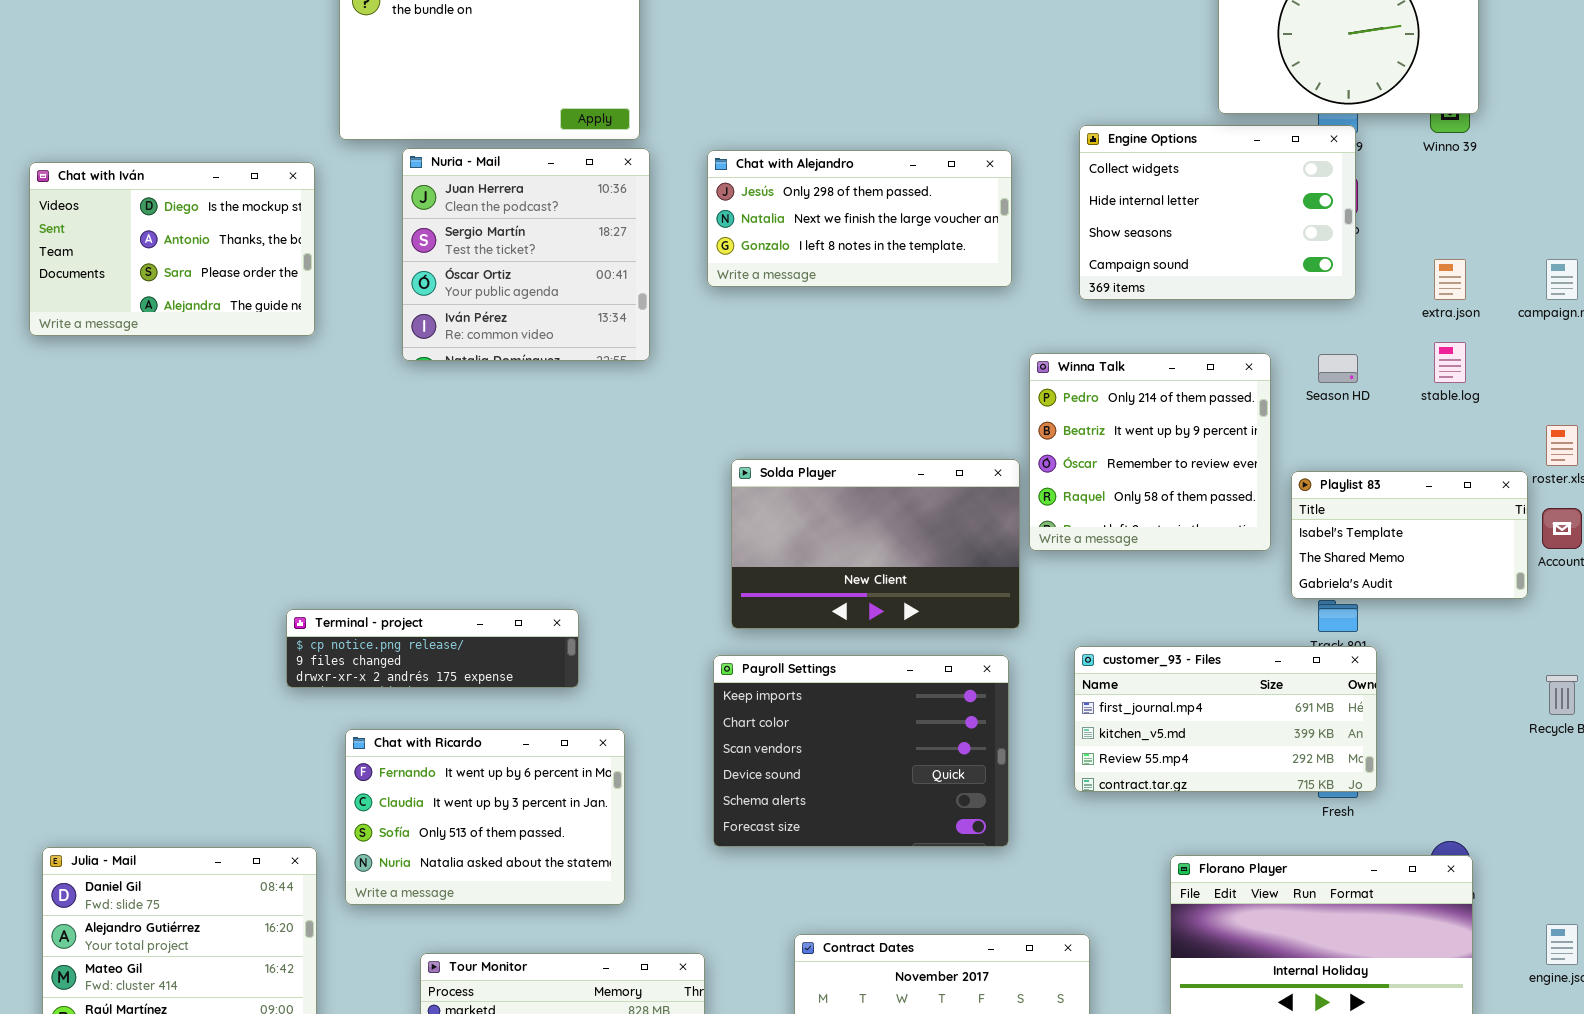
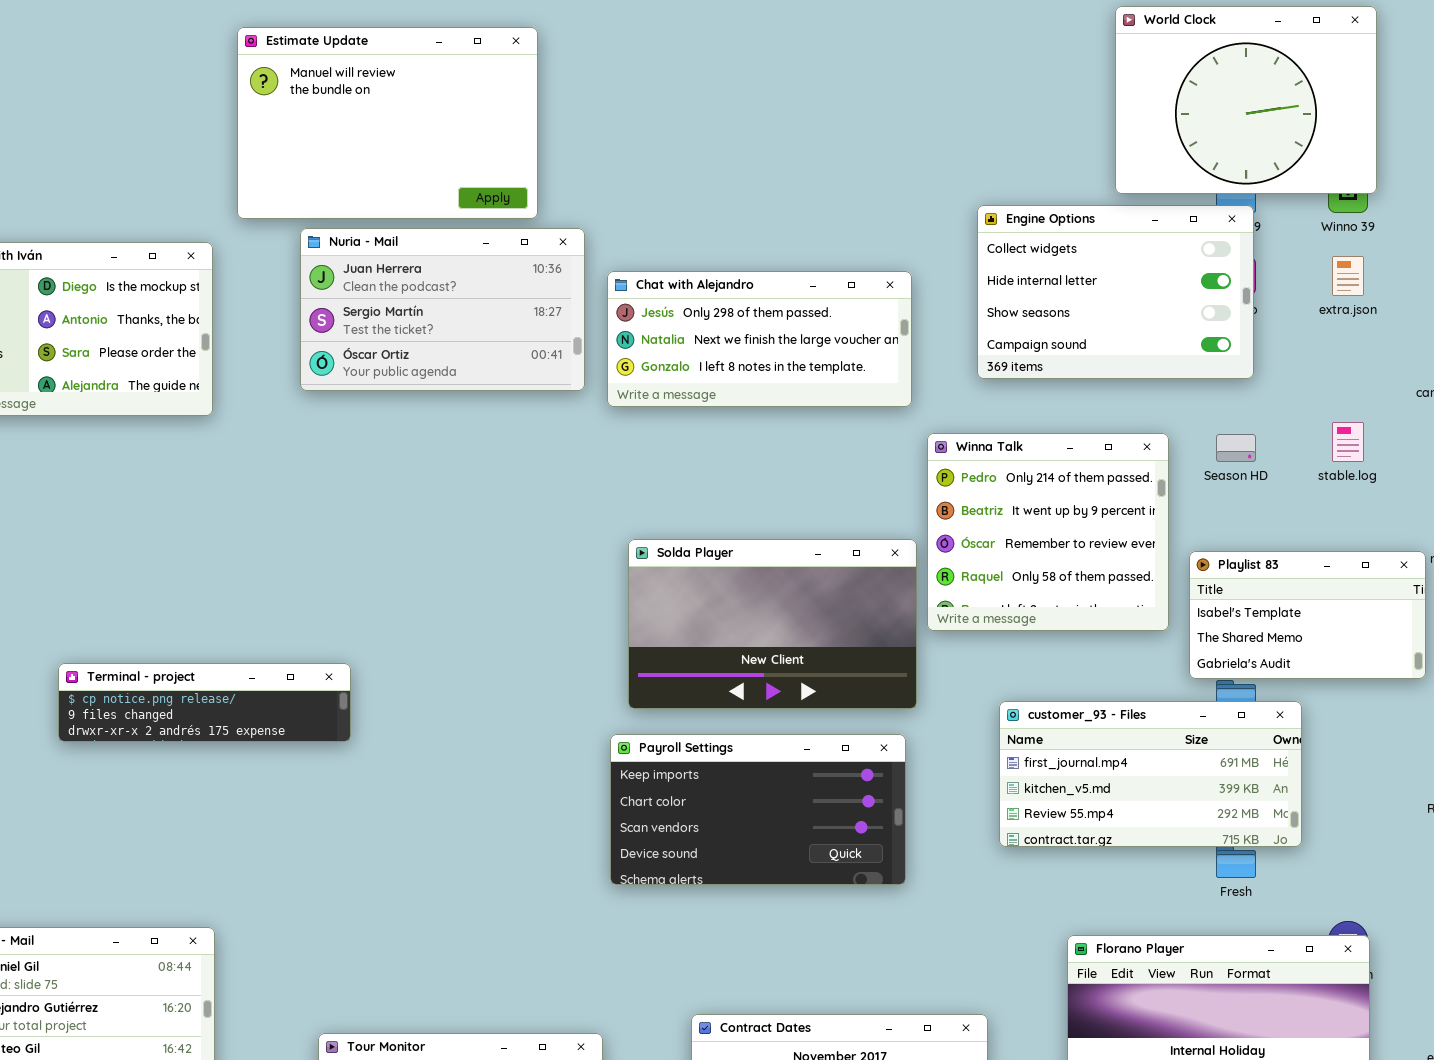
Nuria - Mail: [402,148,650,361] -> [300,228,585,391], resized
Chat with Alejandro: [707,150,1012,287] -> [607,271,912,407], moved
extra.json: [1434,259,1466,300] -> [1332,256,1364,296], moved
Terminal - project: [286,609,579,688] -> [58,663,351,742], moved
customer_93 - Files: [1074,646,1377,792] -> [999,701,1302,847], moved
Payroll Settings: [713,655,1009,847] -> [610,734,906,885], resized
Chat with Ricardo: [345,729,625,905] -> none, closed

